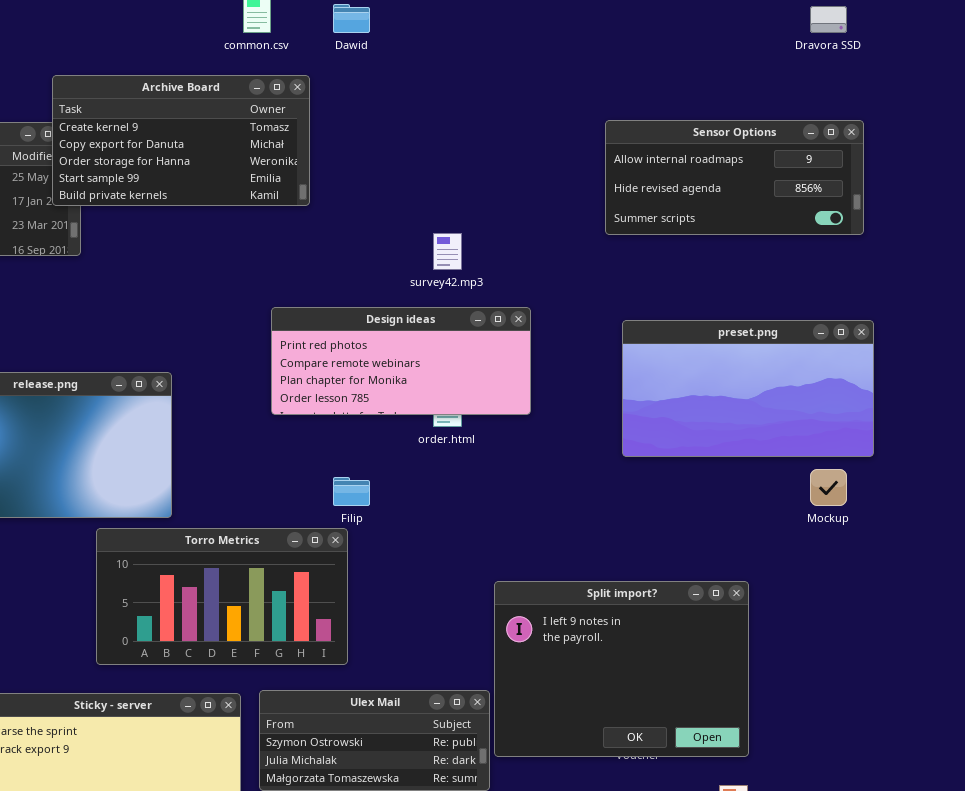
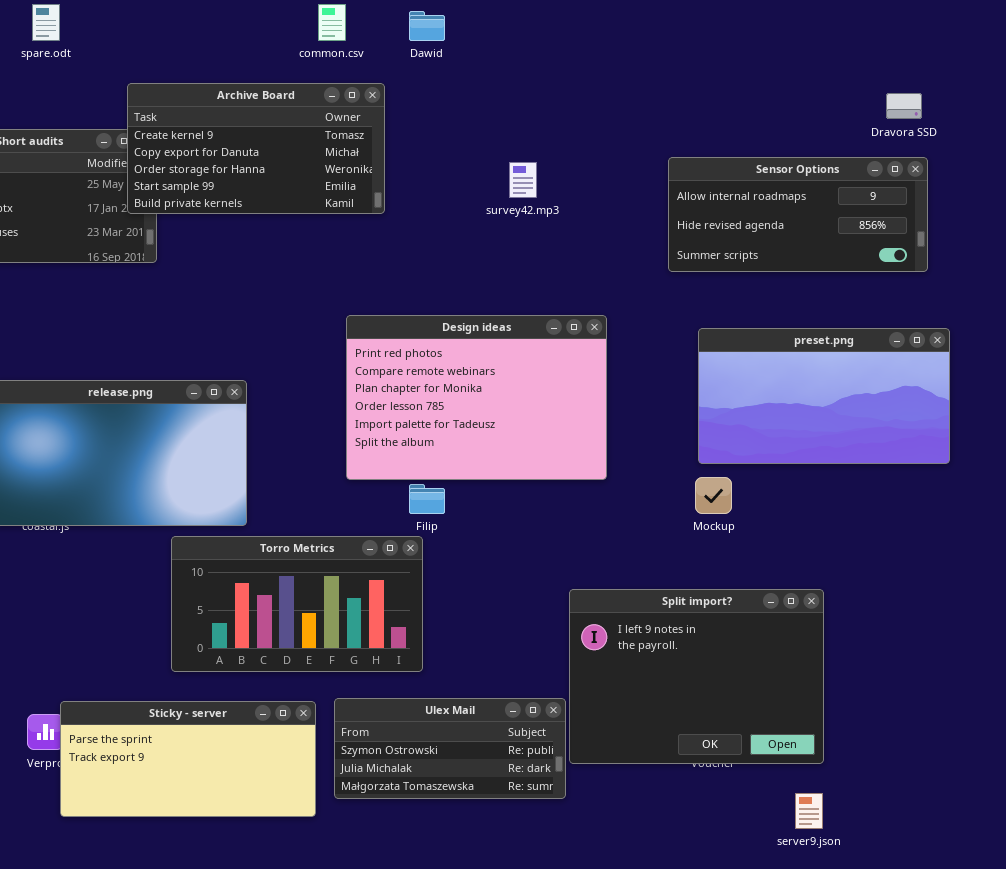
Dravora SSD: [810,6,847,33] -> [886,93,922,119], moved
Sensor Options: [605,120,864,235] -> [668,157,928,272], moved
survey42.mp3: [433,233,462,270] -> [509,162,537,198], moved
Design ideas: [271,307,531,415] -> [346,315,607,480], resized
Mockup: [810,469,847,506] -> [695,477,732,514], moved

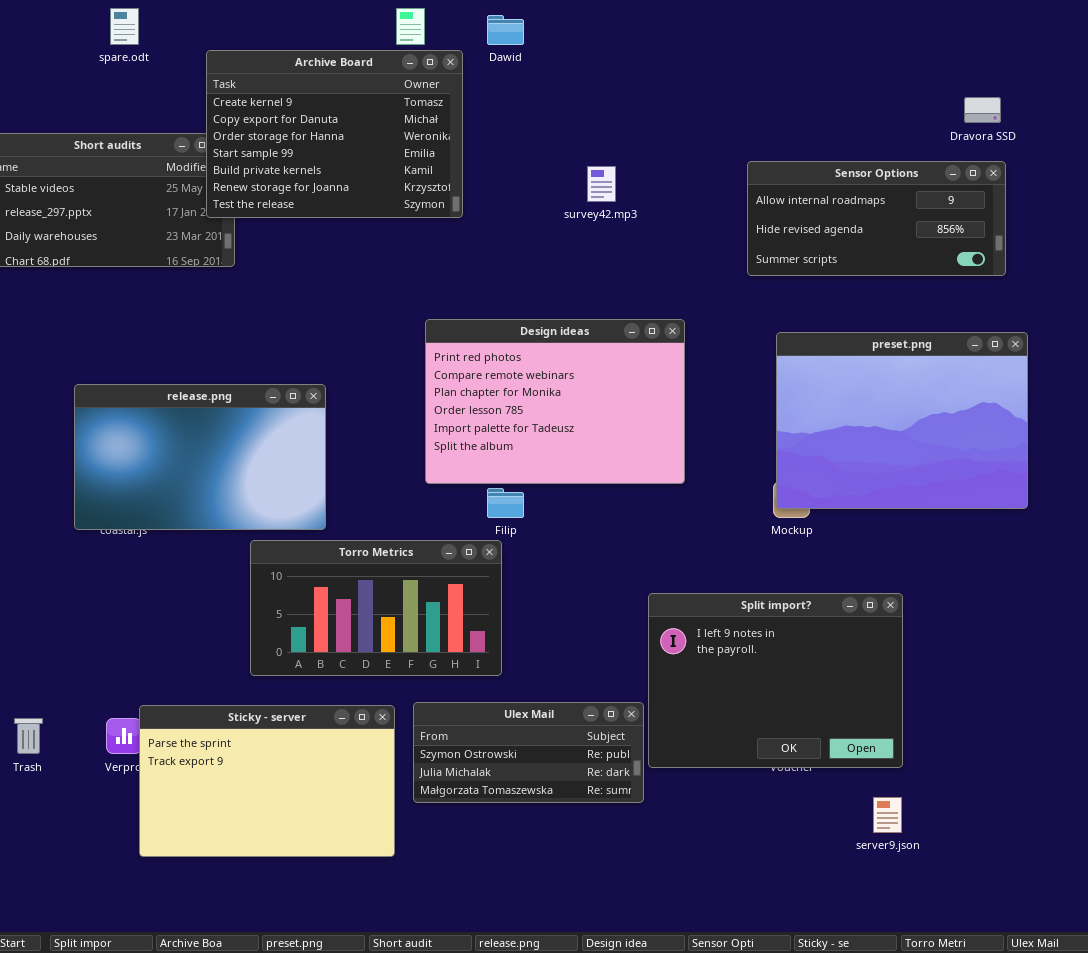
Archive Board: [127,83,385,214] -> [206,50,463,218], resized
preset.png: [698,328,950,464] -> [776,332,1028,509], resized
Sticky - server: [60,701,316,817] -> [139,705,395,857], resized

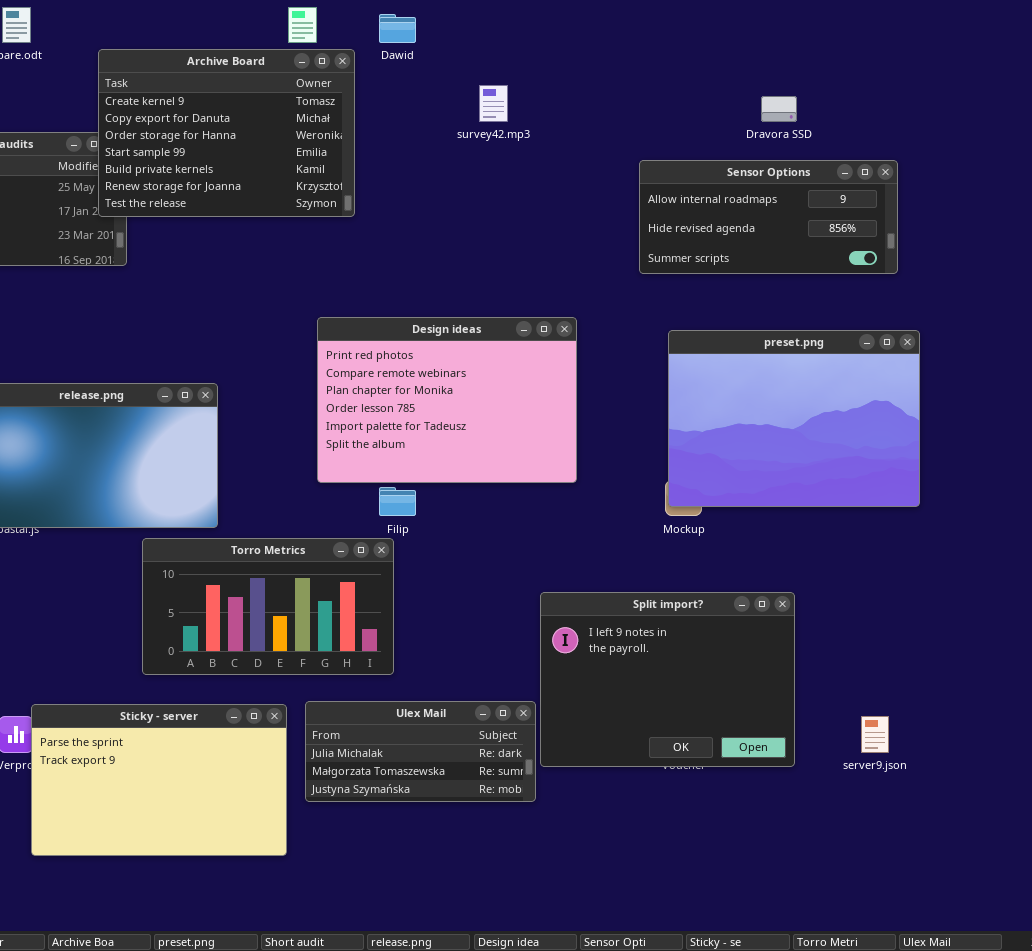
Dravora SSD: [964,97,1001,123] -> [761,96,797,122], moved
survey42.mp3: [587,166,616,202] -> [479,85,508,122], moved
Ulex Mail: [413,702,644,803] -> [305,701,536,802], scrolled down 1 row
server9.json: [873,797,902,833] -> [861,716,889,753], moved

